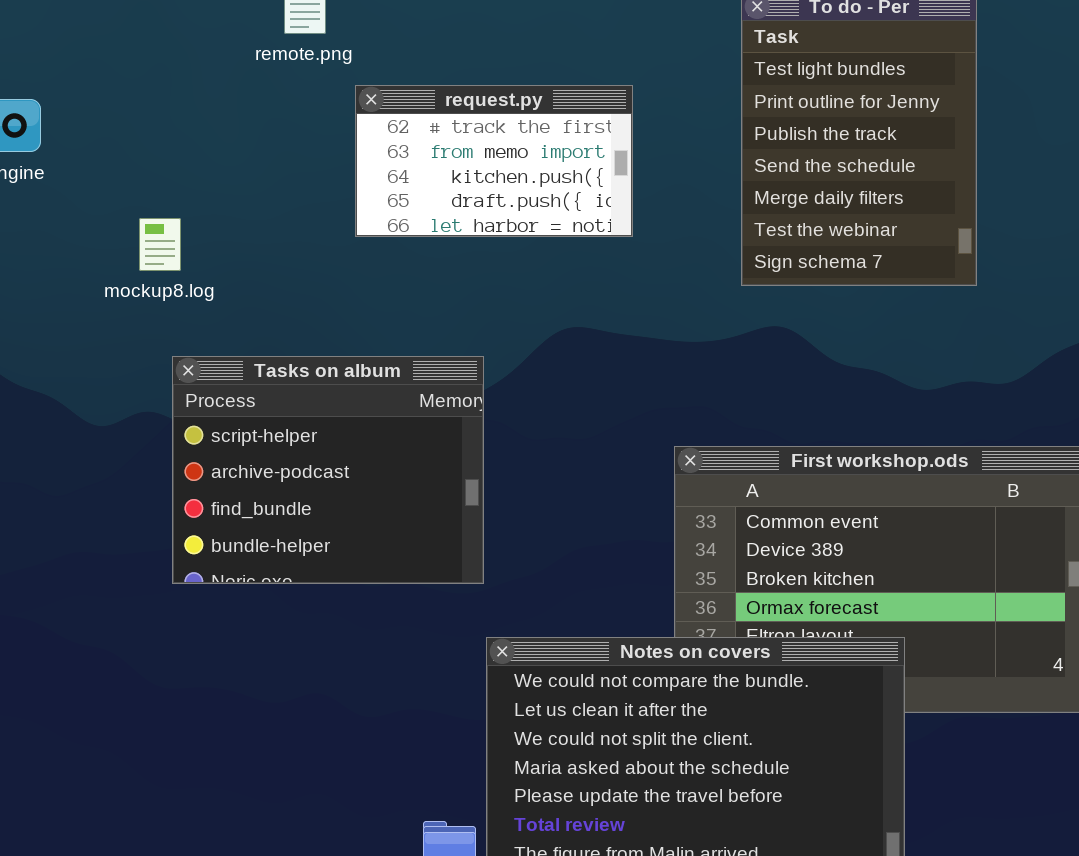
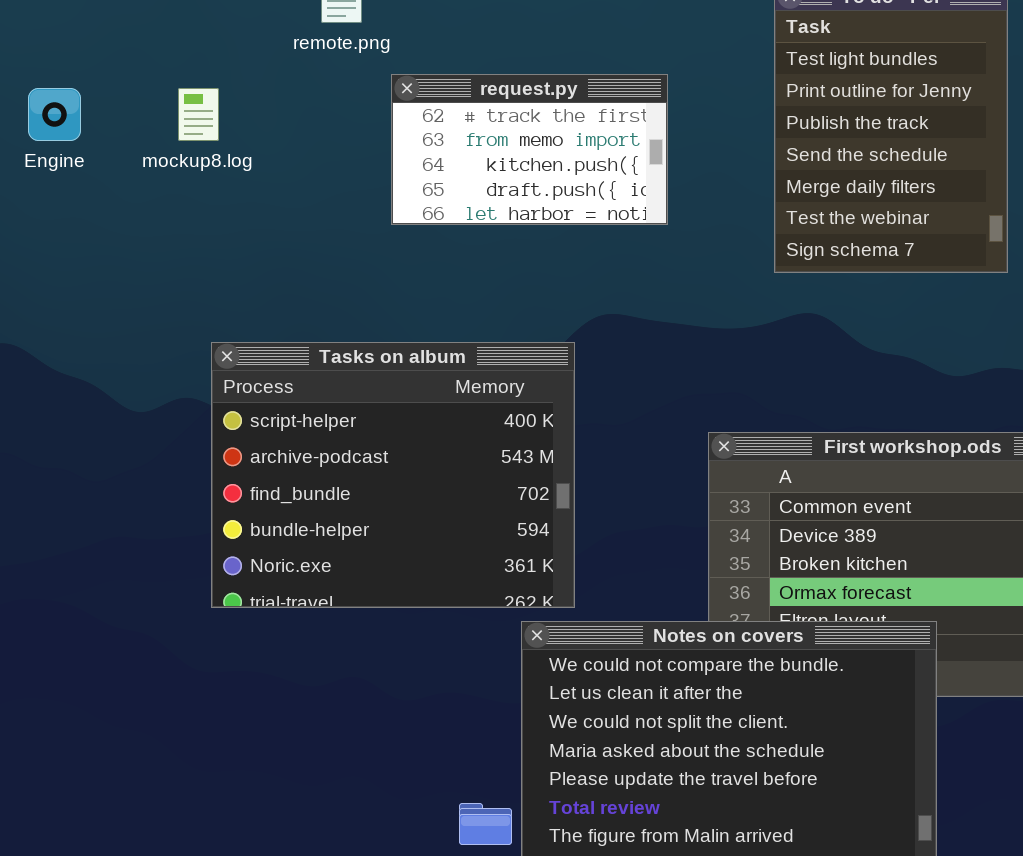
mockup8.log: [139,218,181,271] -> [178,88,219,141], moved
Tasks on album: [172,356,484,584] -> [211,342,575,608], resized

